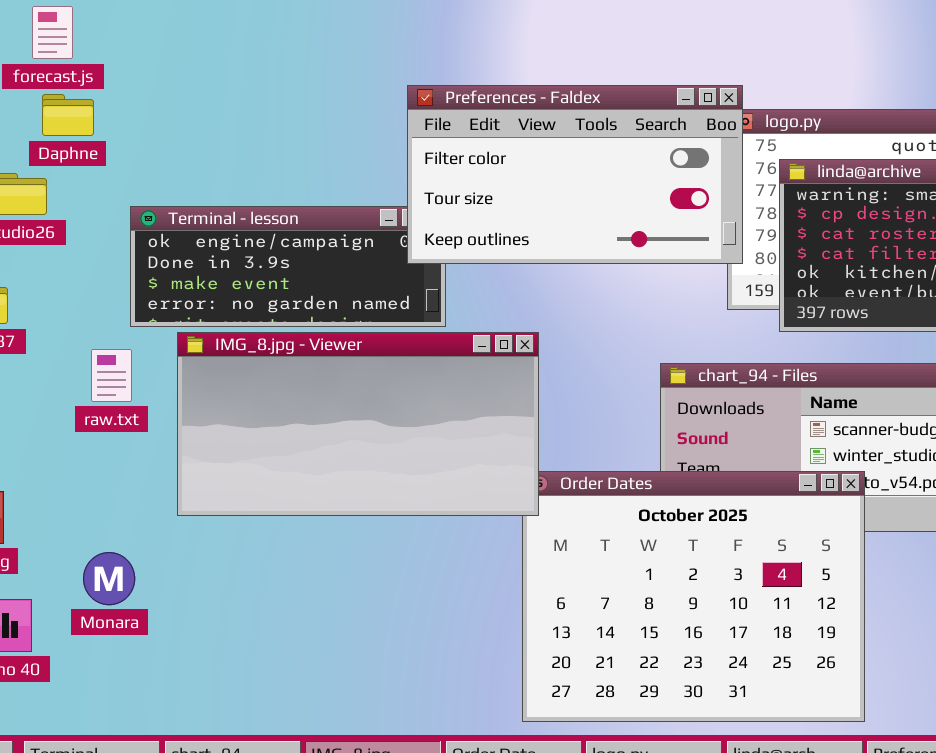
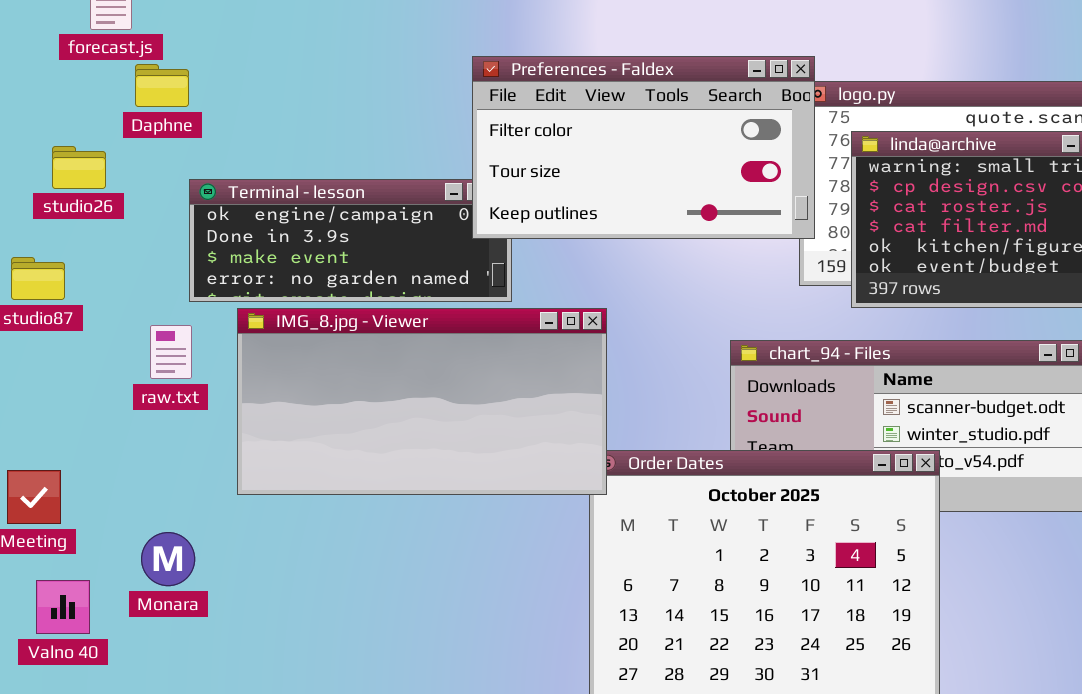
Daphne: [42,94,94,136] -> [135,64,189,107], moved

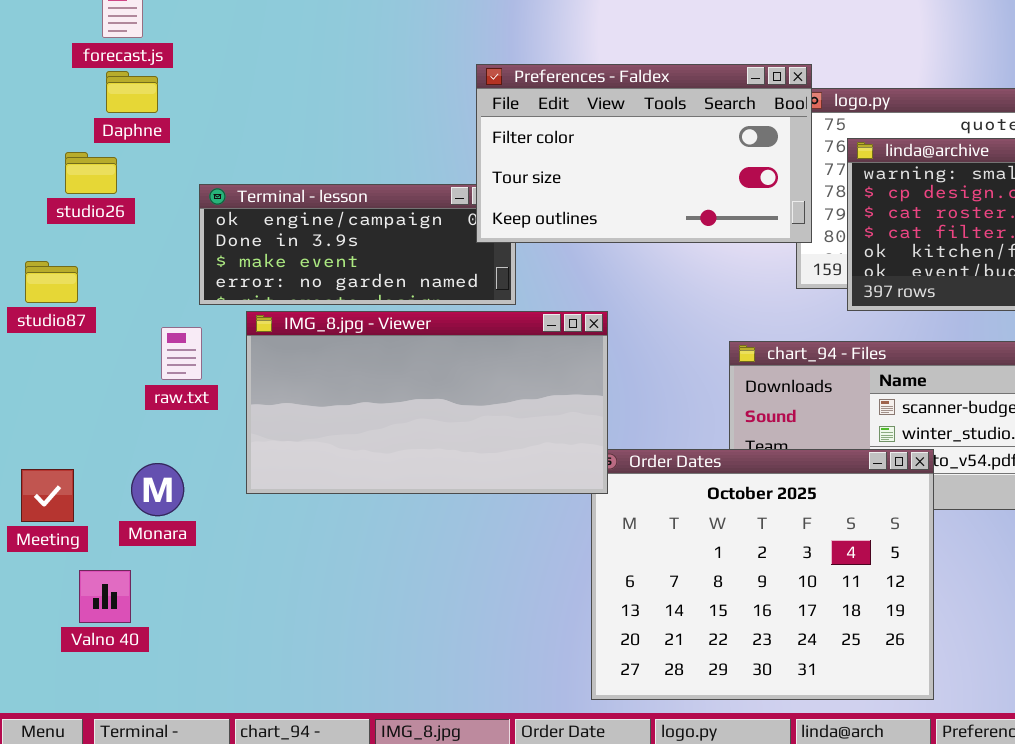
Daphne: [135,64,189,107] -> [106,71,158,113], moved
Monara: [141,532,195,586] -> [131,463,184,516], moved
Valno 40: [36,580,90,634] -> [79,570,131,623], moved

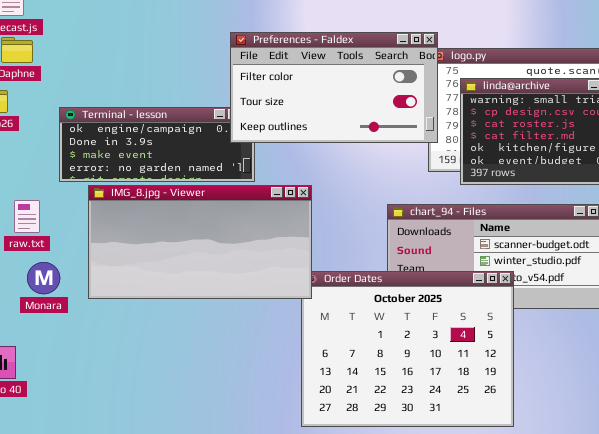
raw.txt: [161,327,202,380] -> [14,200,40,233], moved
Monara: [131,463,184,516] -> [27,262,60,294], moved

